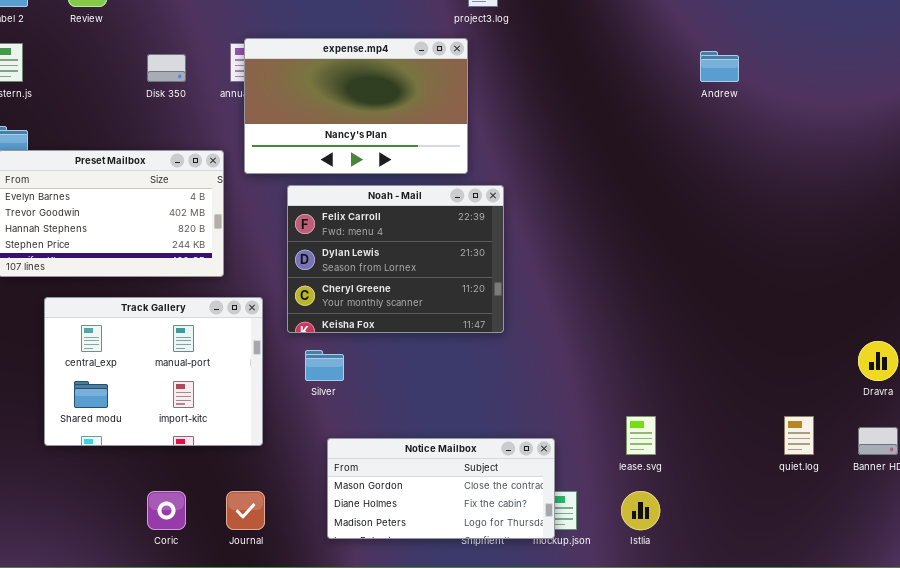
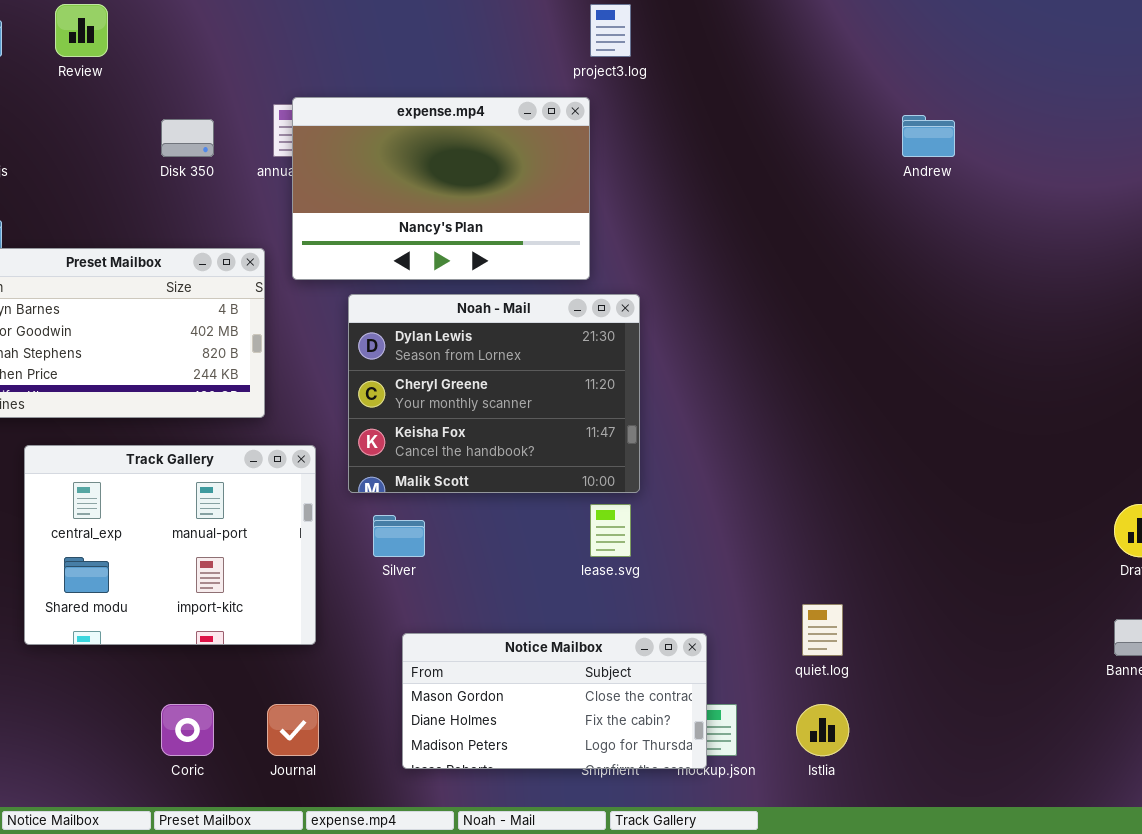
Noah - Mail: [287,185,504,333] -> [348,294,640,493], scrolled down 1 row
lease.svg: [626,416,656,455] -> [590,504,631,557], moved
quiet.log: [784,416,814,455] -> [802,604,843,656], moved

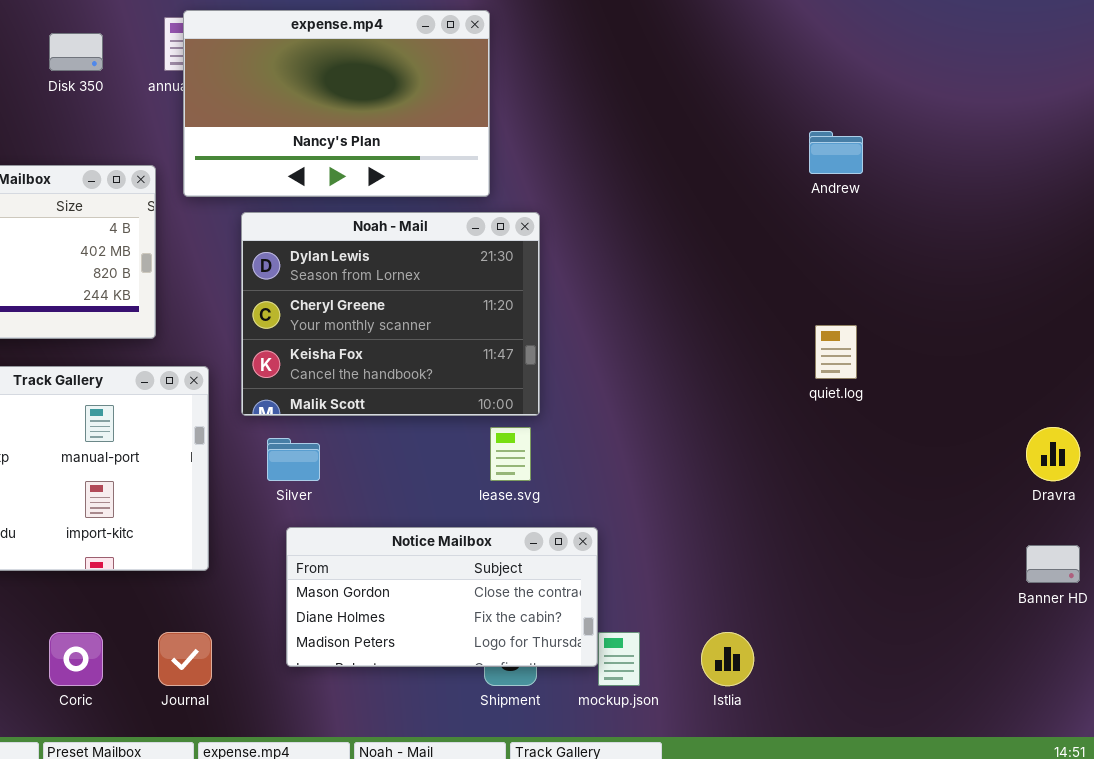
Andrew: [902,115,955,157] -> [809,131,863,174], moved
quiet.log: [802,604,843,656] -> [815,325,857,379], moved
Notice Mailbox: [402,633,707,769] -> [286,527,598,667], moved

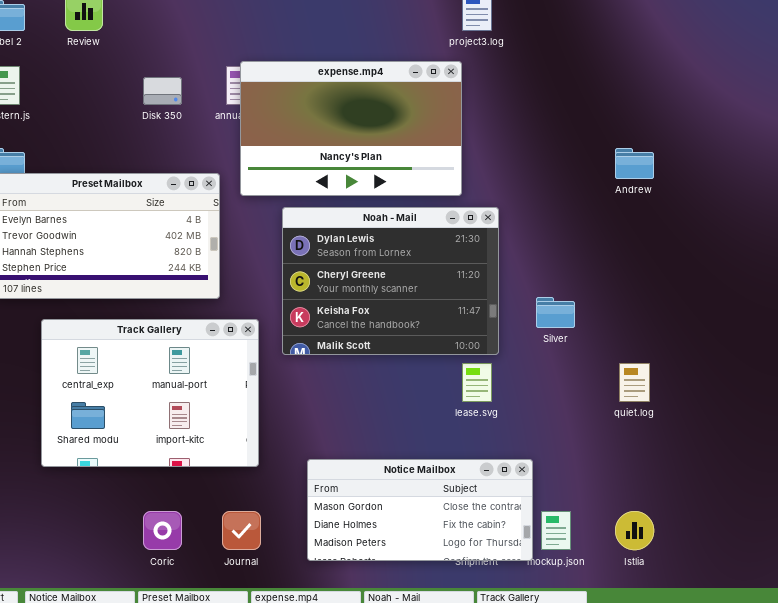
Andrew: [809,131,863,174] -> [615,148,654,179], moved
quiet.log: [815,325,857,379] -> [619,363,650,402], moved
Silver: [267,438,320,481] -> [536,297,575,328], moved
Notice Mailbox: [286,527,598,667] -> [307,459,533,561], moved

